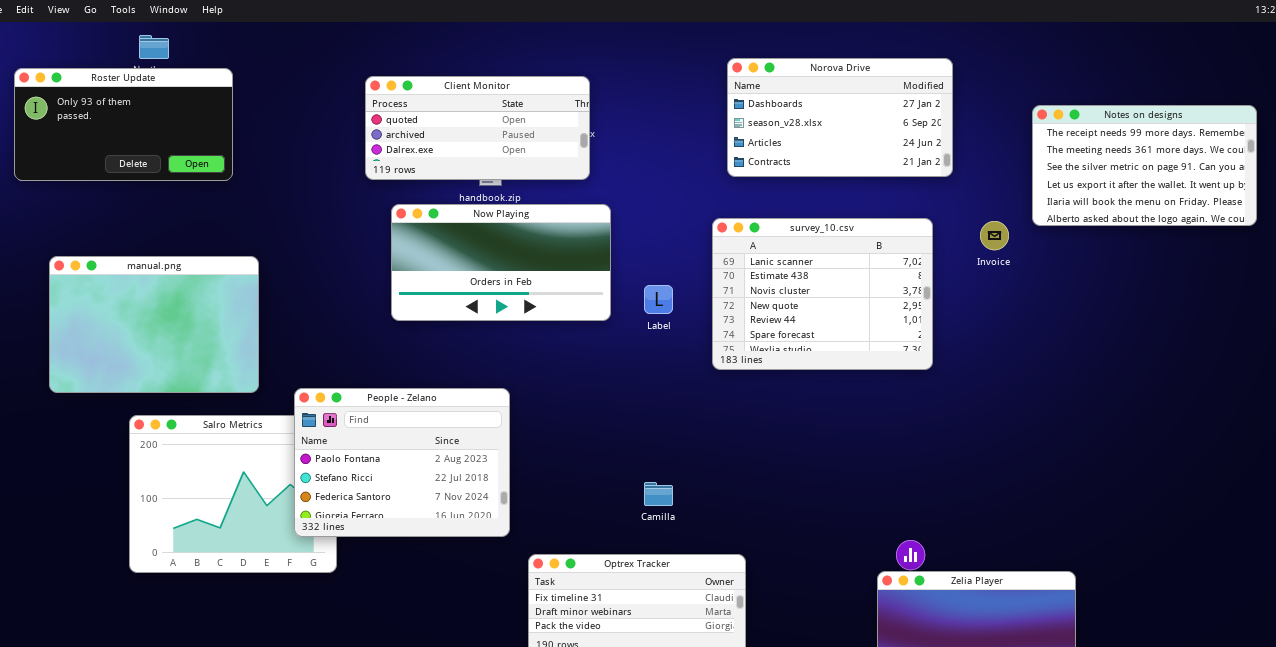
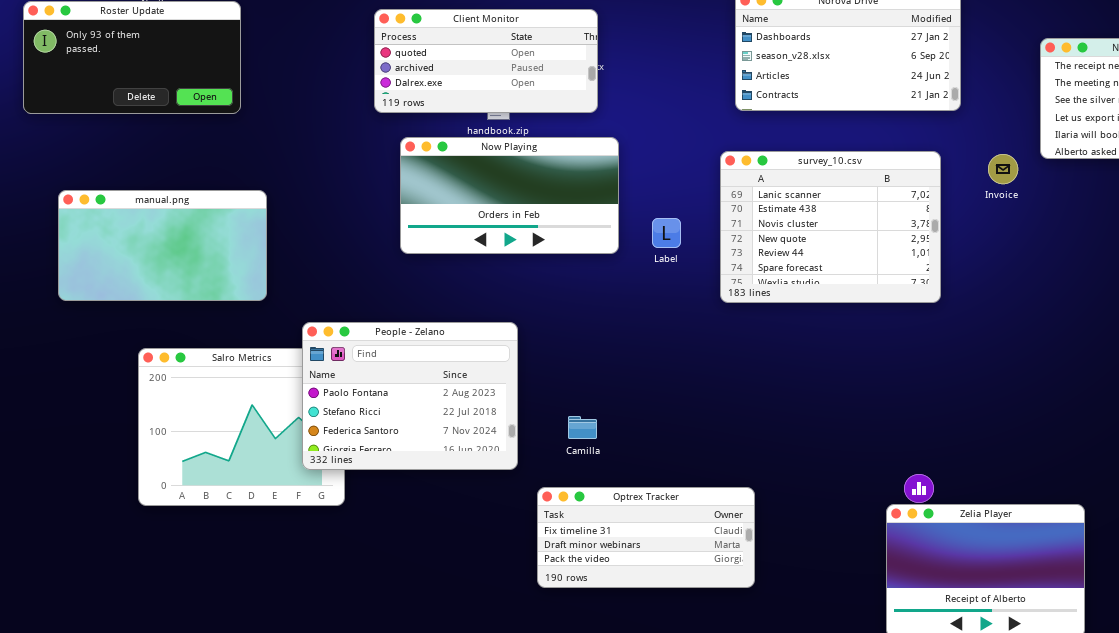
manual.png: [49,256,259,393] -> [58,190,267,301], resized
Camilla: [644,482,673,506] -> [568,416,597,439], moved

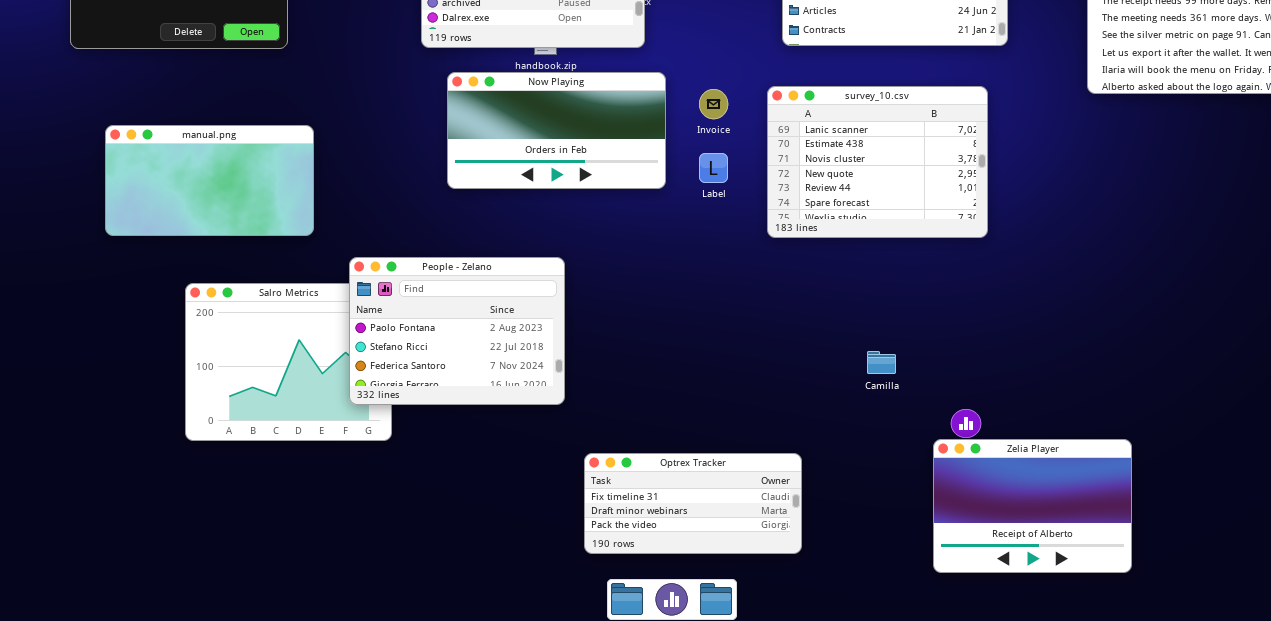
Invoice: [988,154,1018,184] -> [699,89,728,119], moved
Camilla: [568,416,597,439] -> [867,351,896,374], moved
Optrex Tracker: [537,487,755,588] -> [584,453,802,554], moved

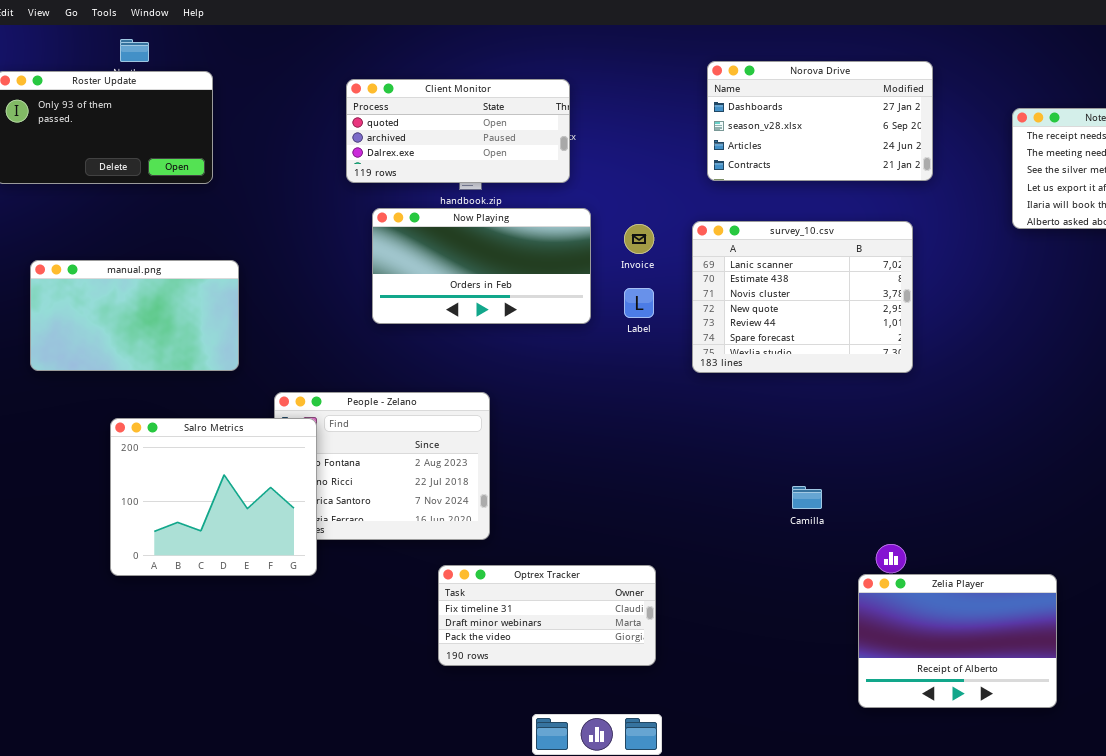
Salro Metrics: [185,283,392,441] -> [110,418,317,576], raised
Optrex Tracker: [584,453,802,554] -> [438,565,656,666], moved

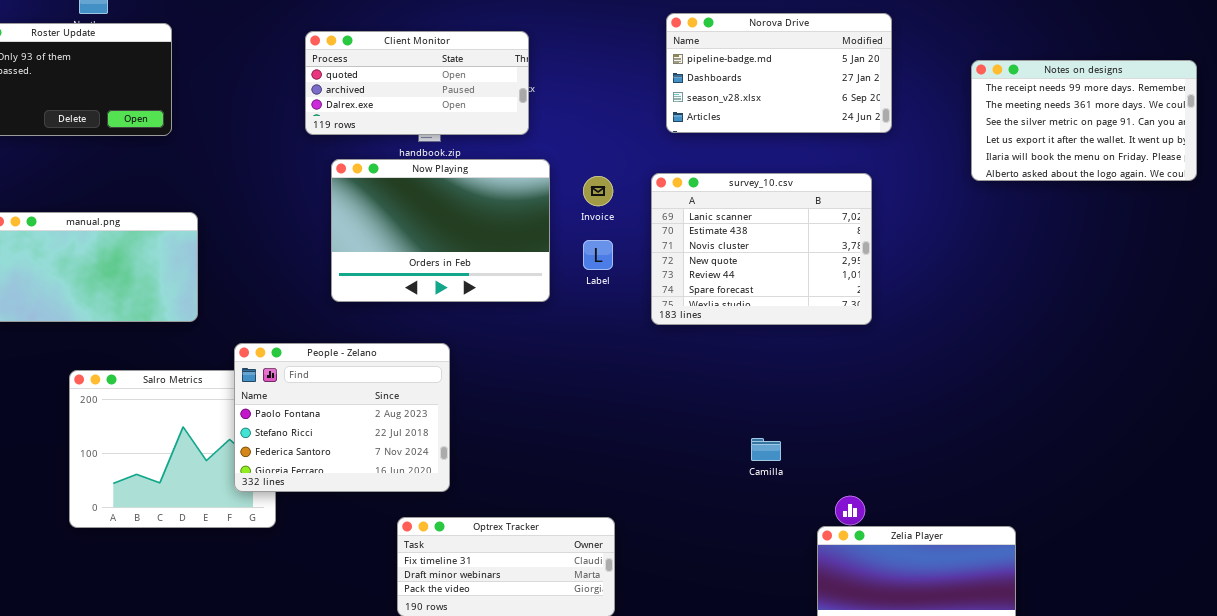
Norova Drive: [707,61,933,181] -> [666,13,892,133], scrolled up 1 row
Now Playing: [372,208,591,324] -> [331,159,550,302], resized
People - Zelano: [274,392,490,540] -> [234,343,450,492], raised

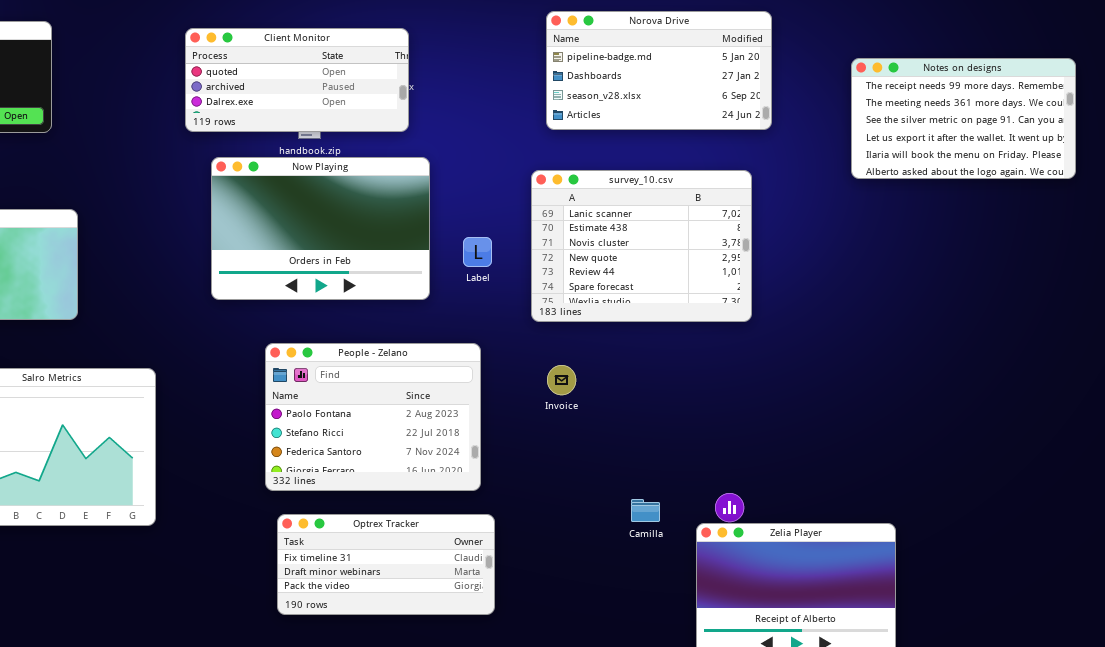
Invoice: [583,176,613,206] -> [547,365,576,395], moved
People - Zelano: [234,343,450,492] -> [265,343,481,491], moved
Camilla: [751,438,781,461] -> [631,499,660,522], moved

